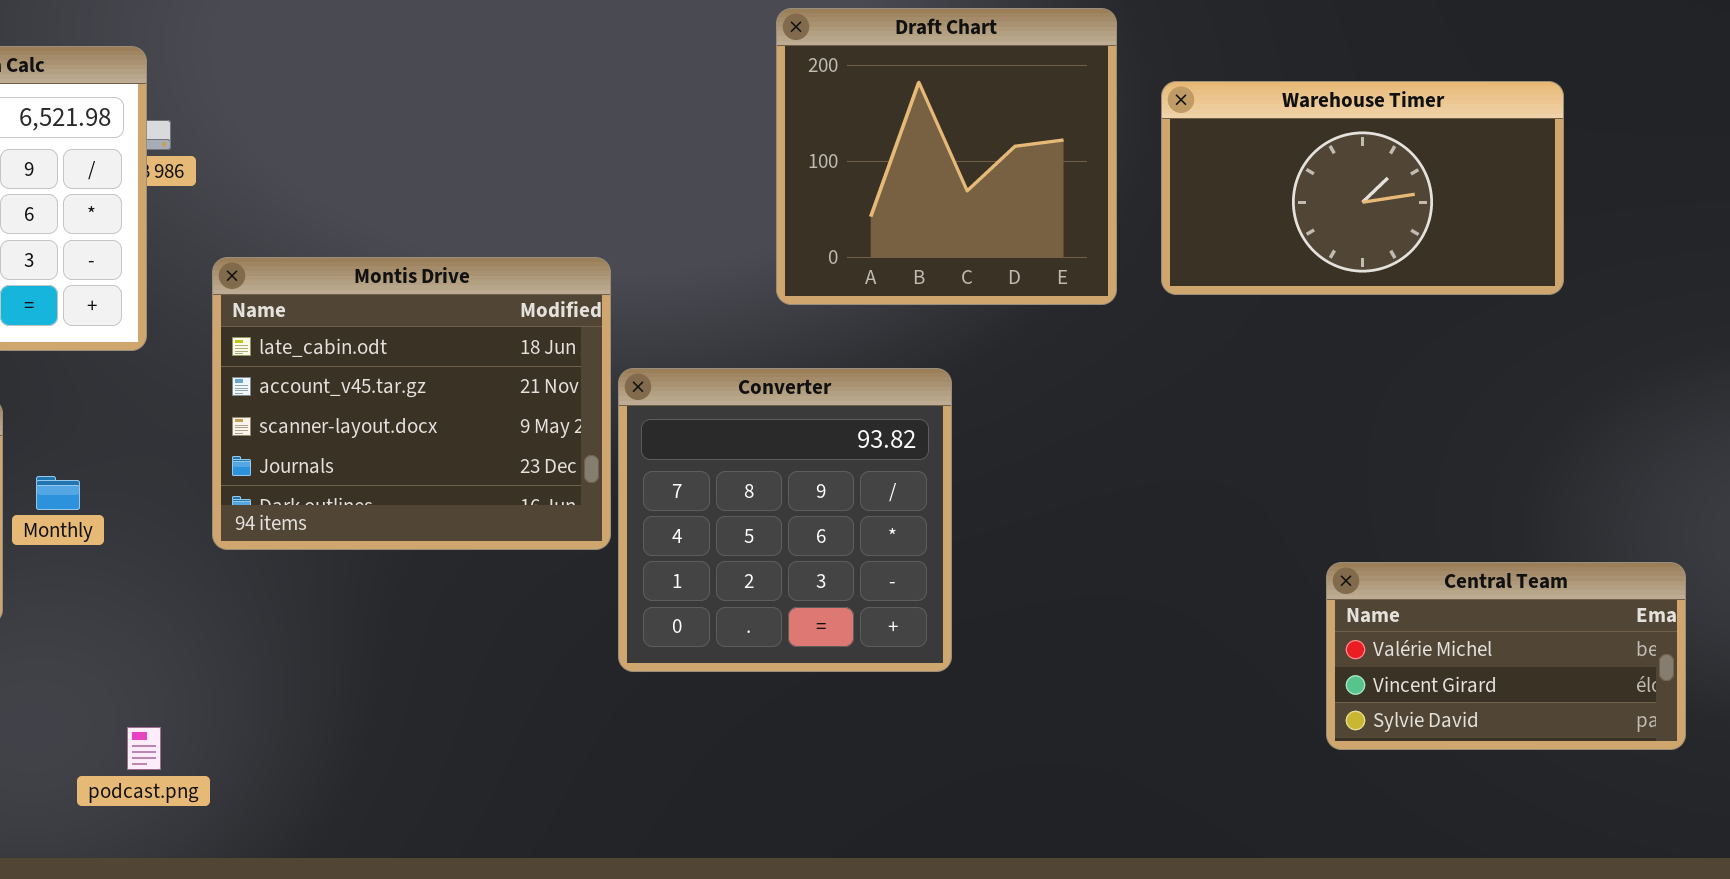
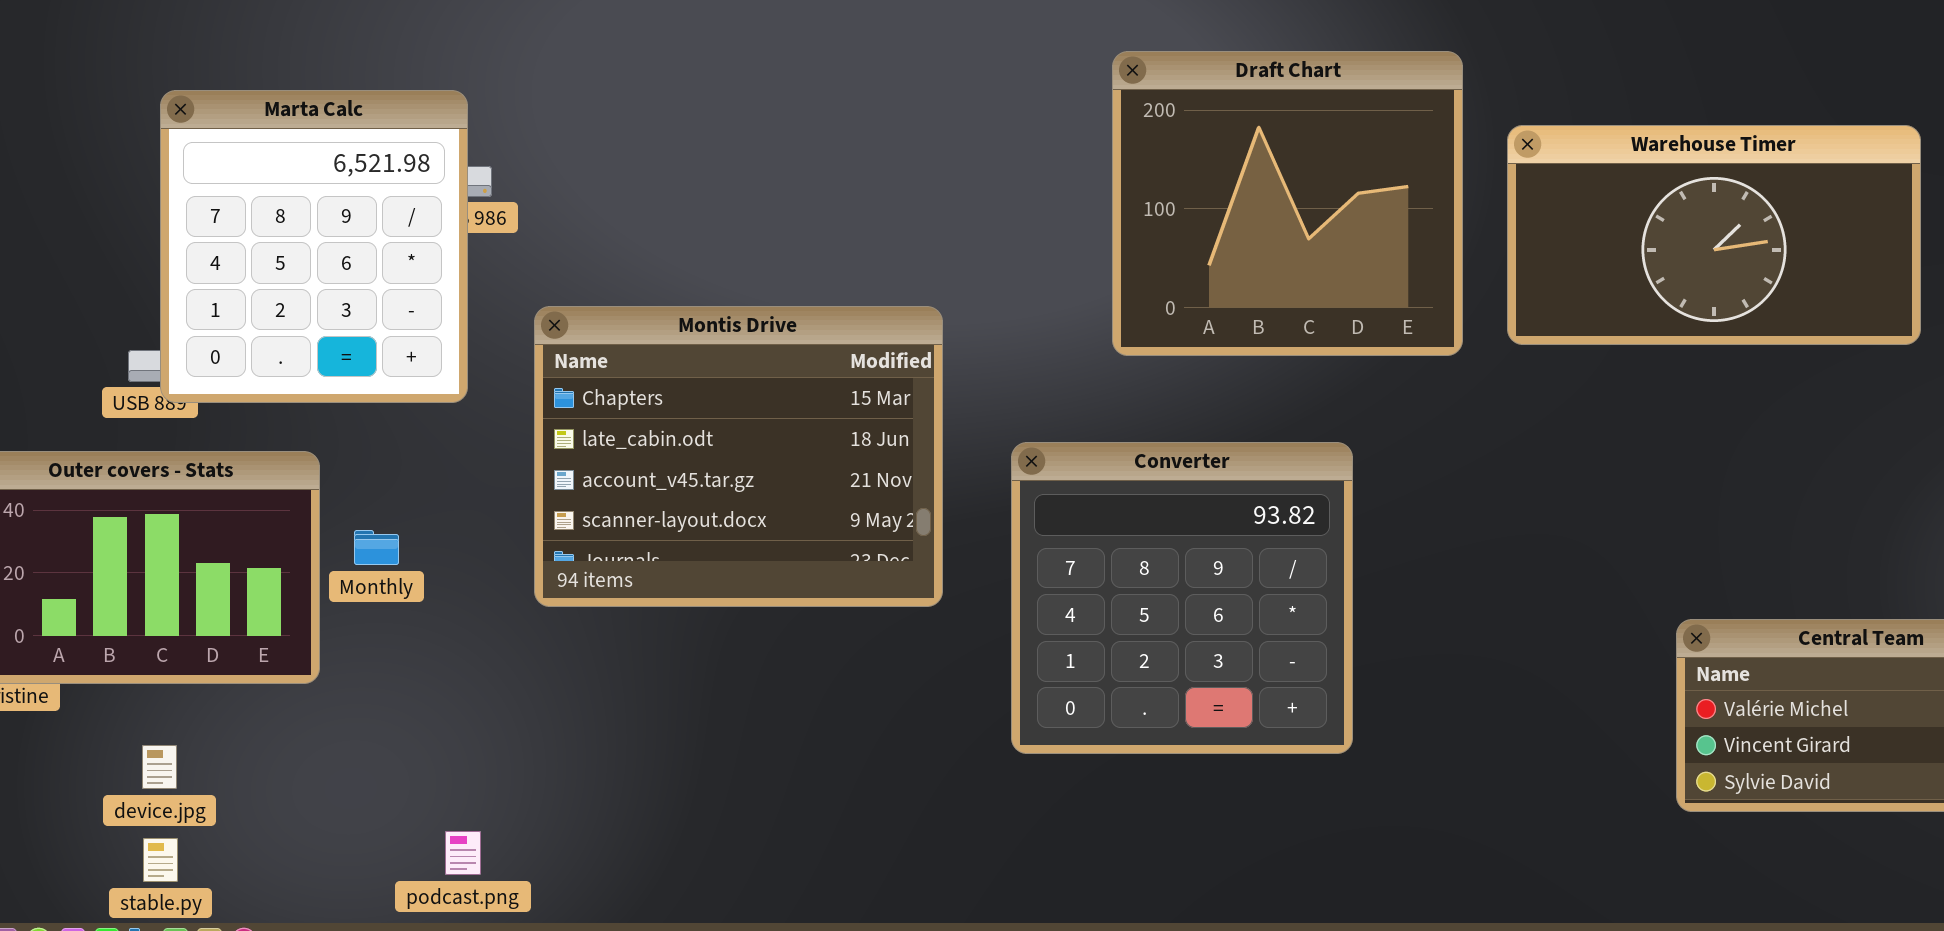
Montis Drive: [212,257,611,550] -> [534,306,943,607], scrolled up 1 row
Converter: [618,368,952,672] -> [1011,442,1353,754], moved
podcast.png: [127,727,161,770] -> [445,831,481,875], moved

